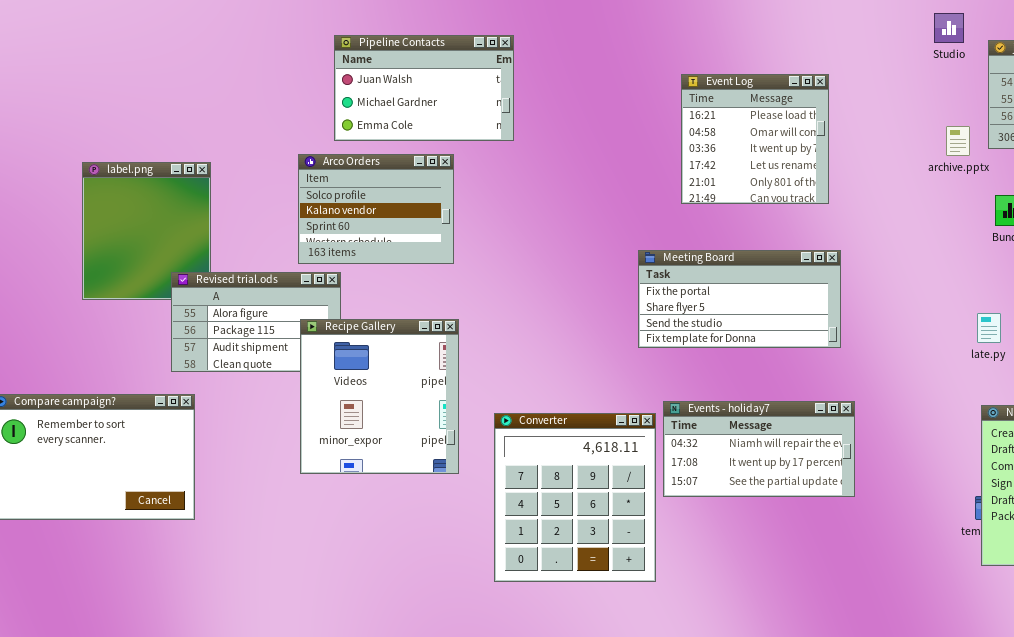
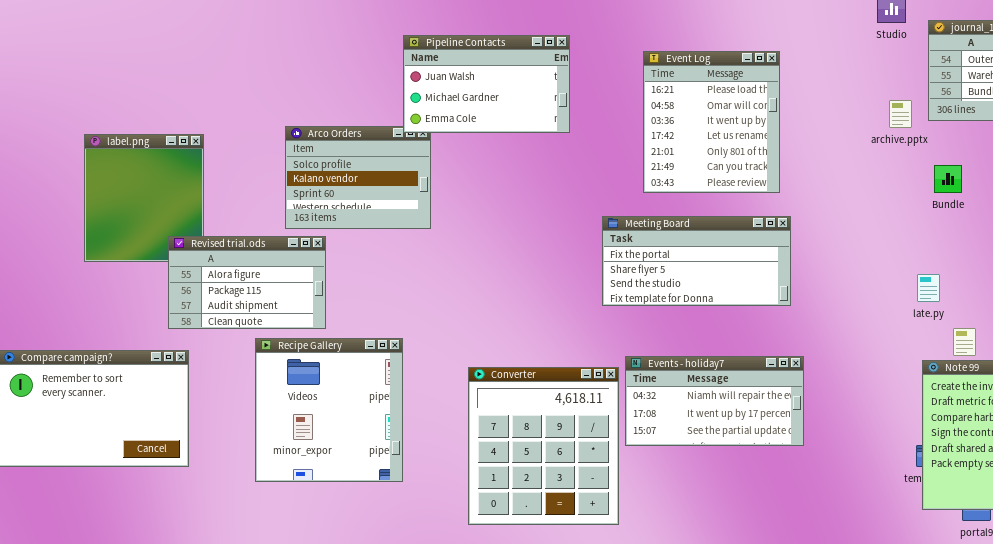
Pipeline Contacts: [334,35,514,141] -> [403,35,570,133], moved
Event Log: [681,74,829,204] -> [643,51,780,193], resized
Recipe Gallery: [300,319,459,474] -> [255,338,403,482], moved

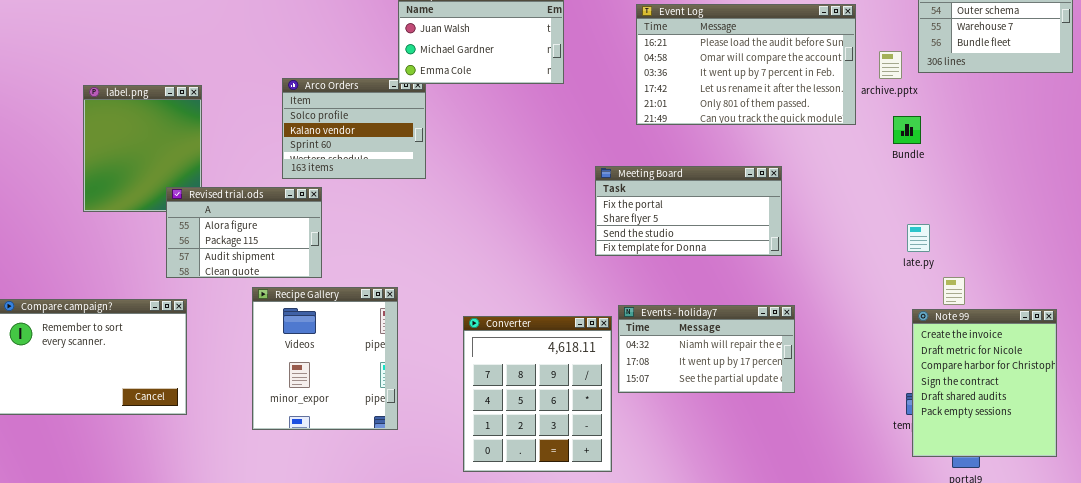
Event Log: [643,51,780,193] -> [636,4,856,125], resized
Bundle: [934,165,962,193] -> [893,116,921,144], moved

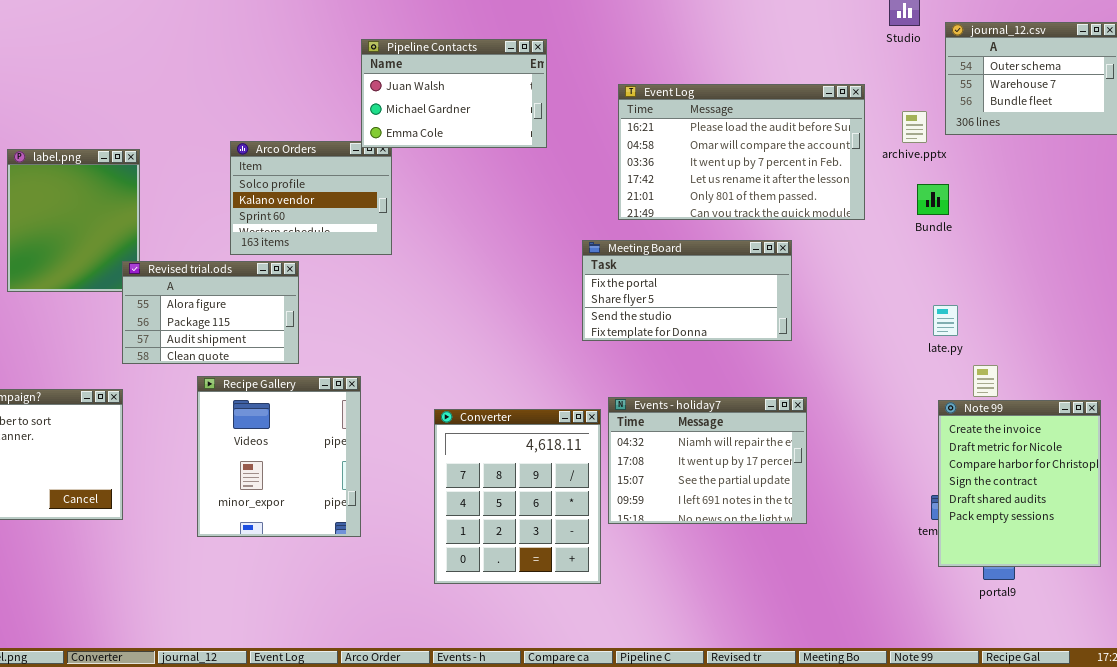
Event Log: [636,4,856,125] -> [618,84,865,220], moved
Revised trial.ods: [166,187,322,278] -> [122,261,299,364], moved
Events - holiday7: [618,305,795,393] -> [608,397,807,524], resized

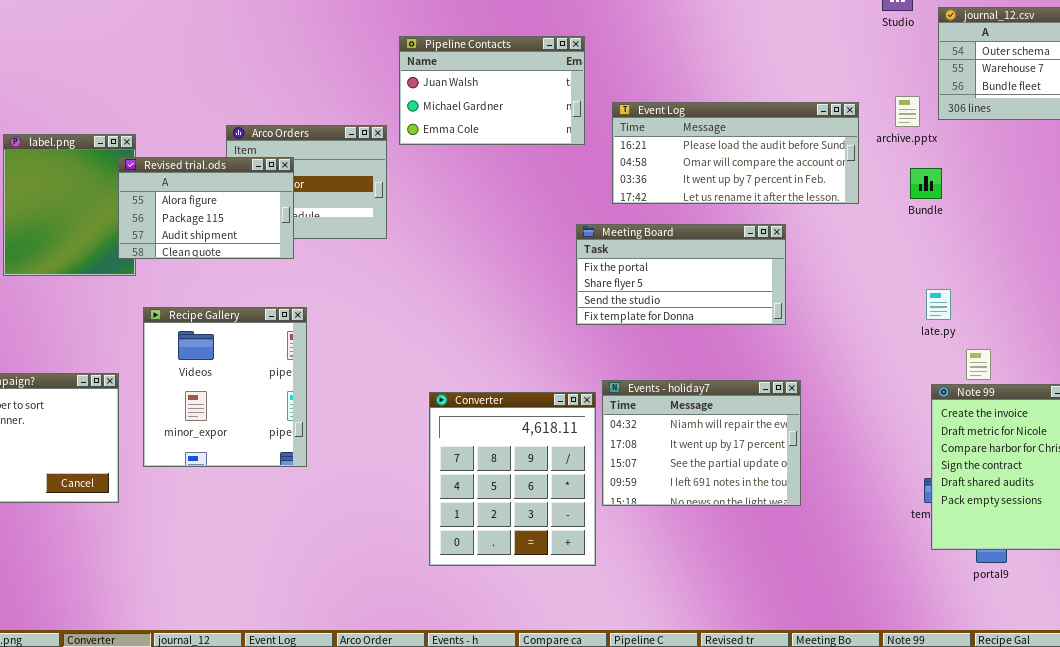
Pipeline Contacts: [361,39,547,148] -> [399,36,585,145], moved
Event Log: [618,84,865,220] -> [612,102,859,204], resized
Revised trial.ods: [122,261,299,364] -> [118,157,294,259], moved
Recipe Gallery: [197,376,361,537] -> [143,307,307,467], moved

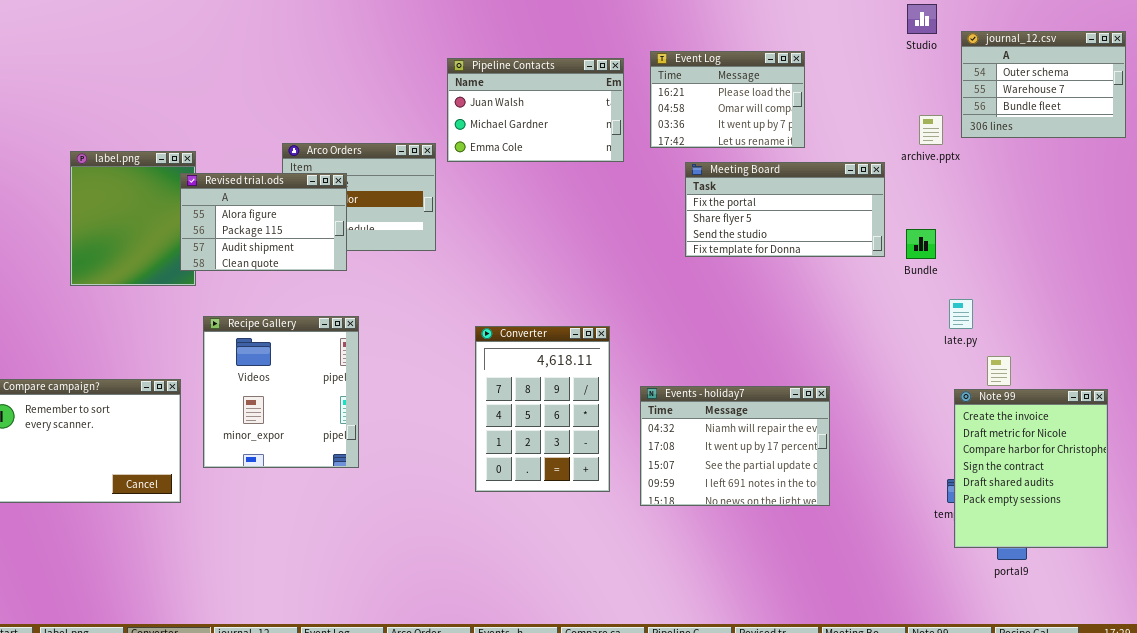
Event Log: [612,102,859,204] -> [650,51,805,148], moved, resized
Bundle: [910,168,942,199] -> [906,229,936,259], moved
Meeting Board: [576,224,786,325] -> [685,162,885,257], moved
Converter: [429,392,596,566] -> [475,326,610,492], moved, resized

